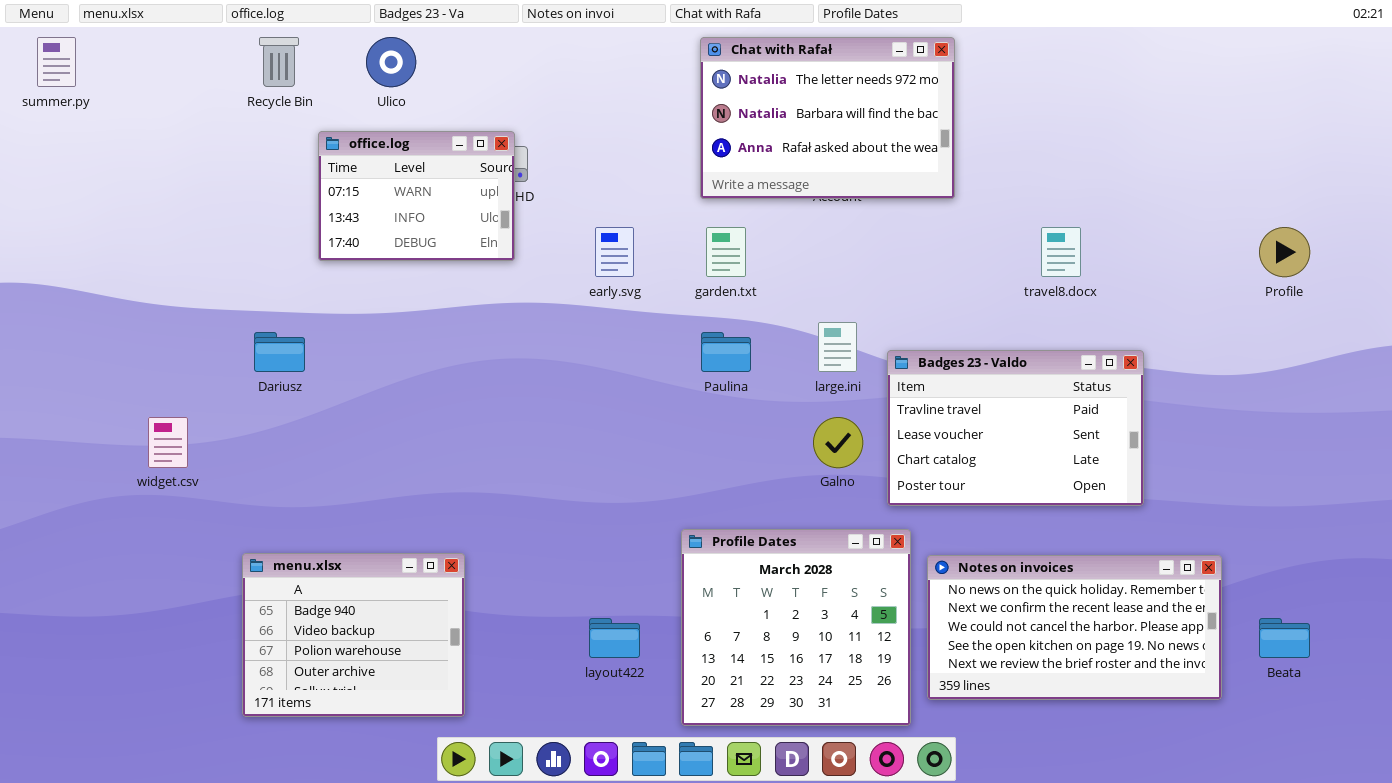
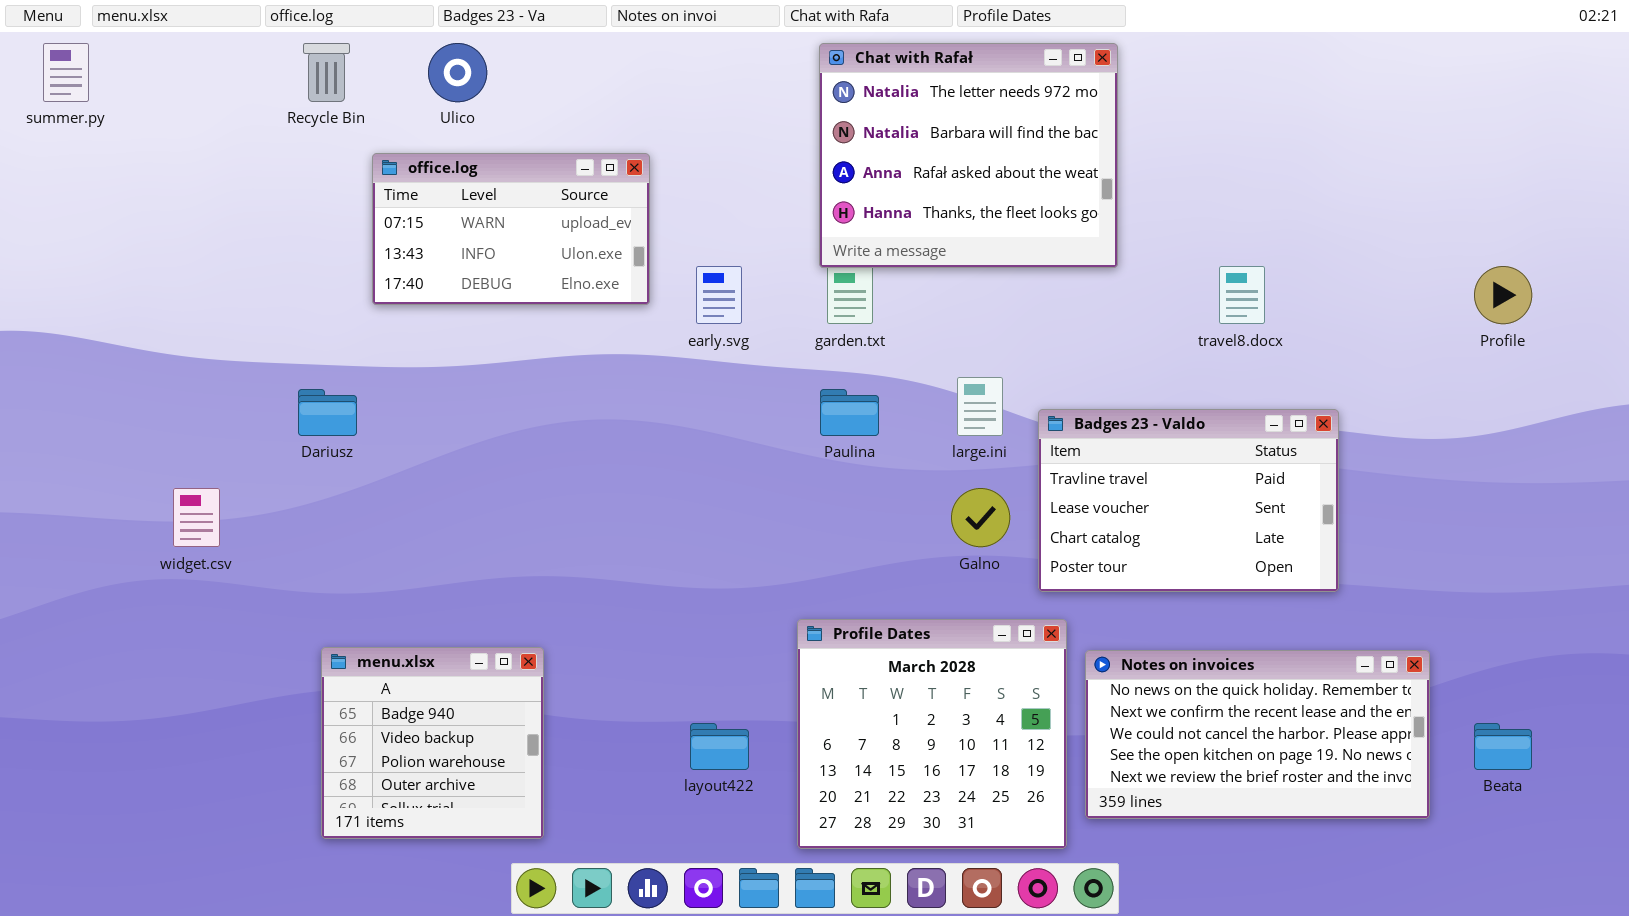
Chat with Rafał: [700,37,955,199] -> [819,43,1118,268], resized
office.log: [318,131,515,261] -> [372,153,650,305], resized
menu.xlsx: [242,553,465,717] -> [321,647,544,839], resized

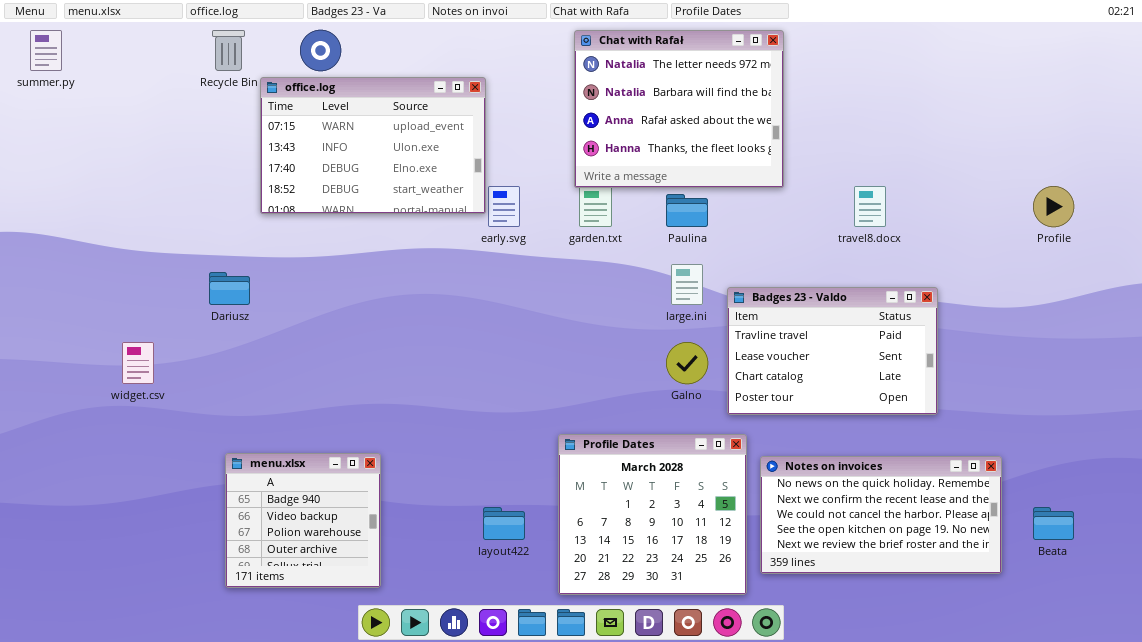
office.log: [372,153,650,305] -> [260,77,486,214], resized
Paulina: [820,389,879,436] -> [666,194,708,227], moved

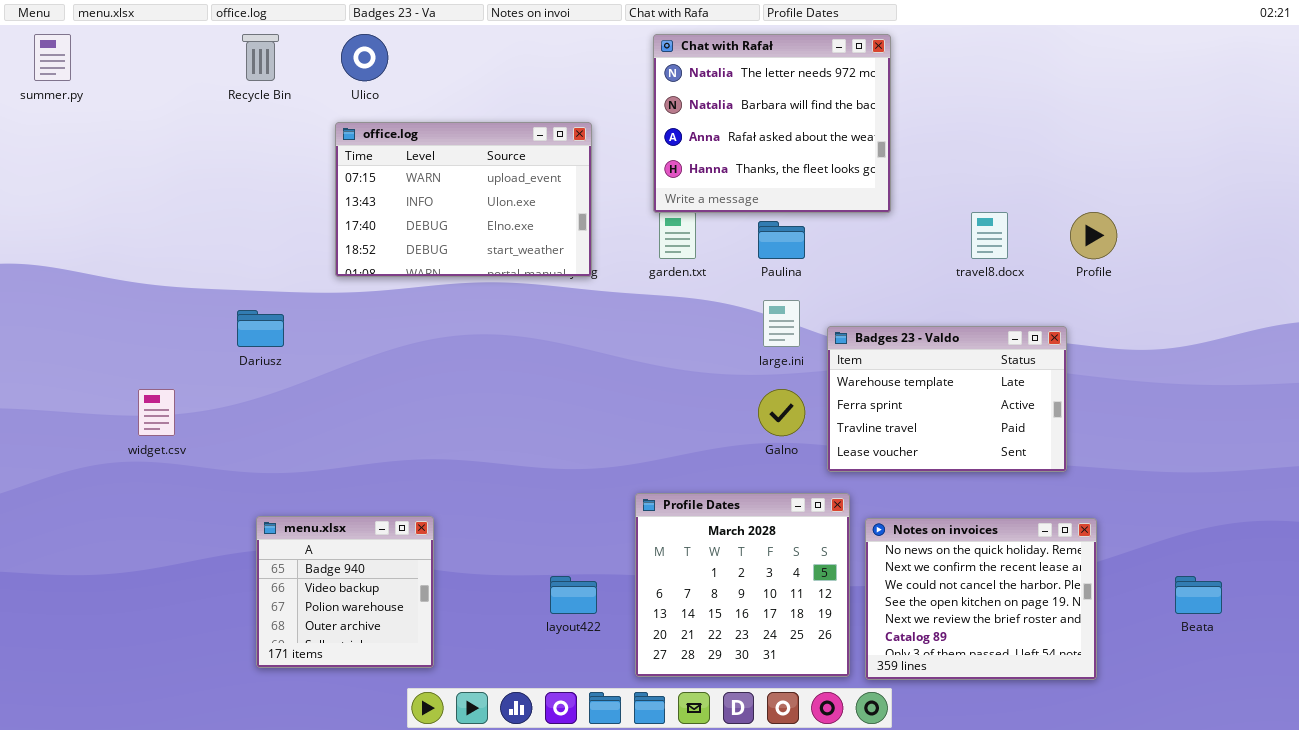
office.log: [260,77,486,214] -> [335,122,592,277], moved
Profile: [1033,186,1074,227] -> [1070,212,1117,259], moved
Badges 23 - Valdo: [727,287,938,415] -> [827,326,1067,472], scrolled up 2 rows
Notes on invoices: [760,456,1002,574] -> [865,518,1097,680], resized

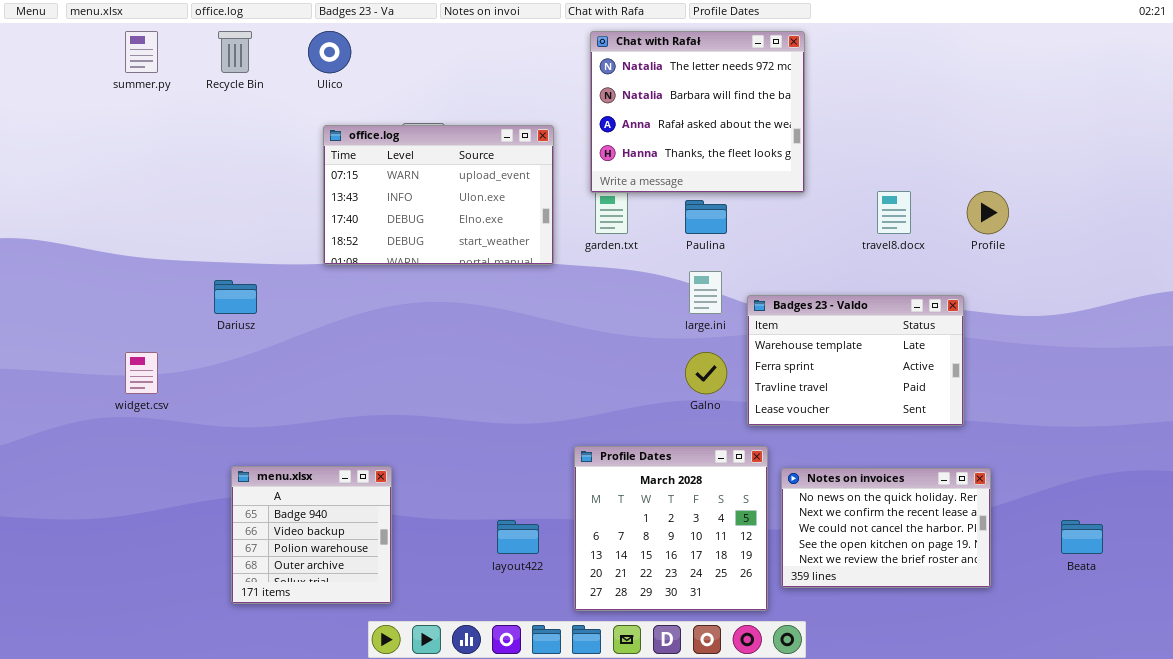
summer.py: [34,34,71,81] -> [125,31,158,73], moved
office.log: [335,122,592,277] -> [323,125,554,265], moved
Notes on invoices: [865,518,1097,680] -> [781,468,991,588], resized

